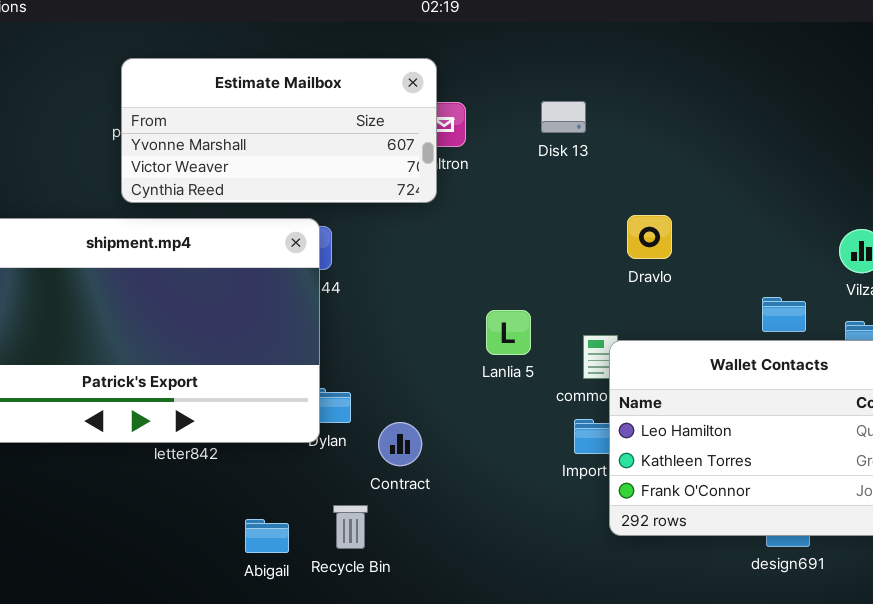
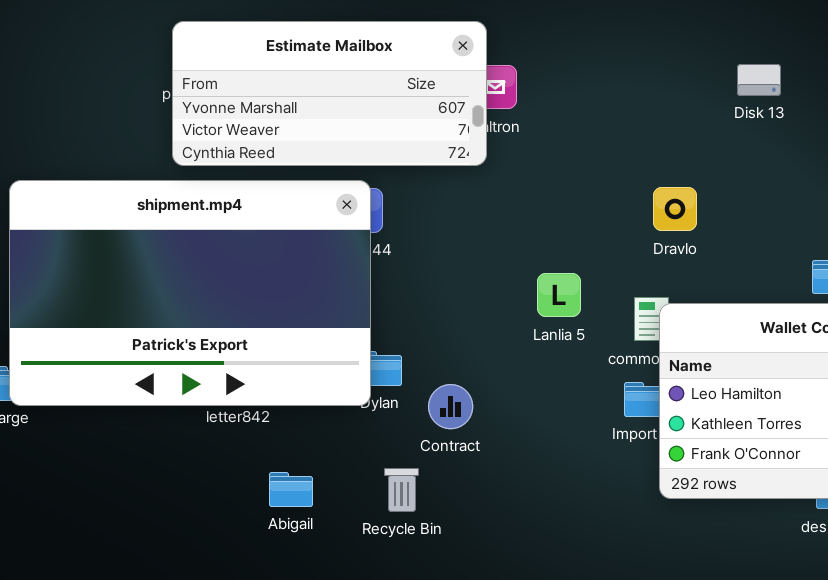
Disk 13: [541,101,586,133] -> [737,64,781,96], moved
Dravlo: [627,215,672,259] -> [653,187,697,231], moved
Abigail: [245,519,289,553] -> [269,472,313,507], moved

